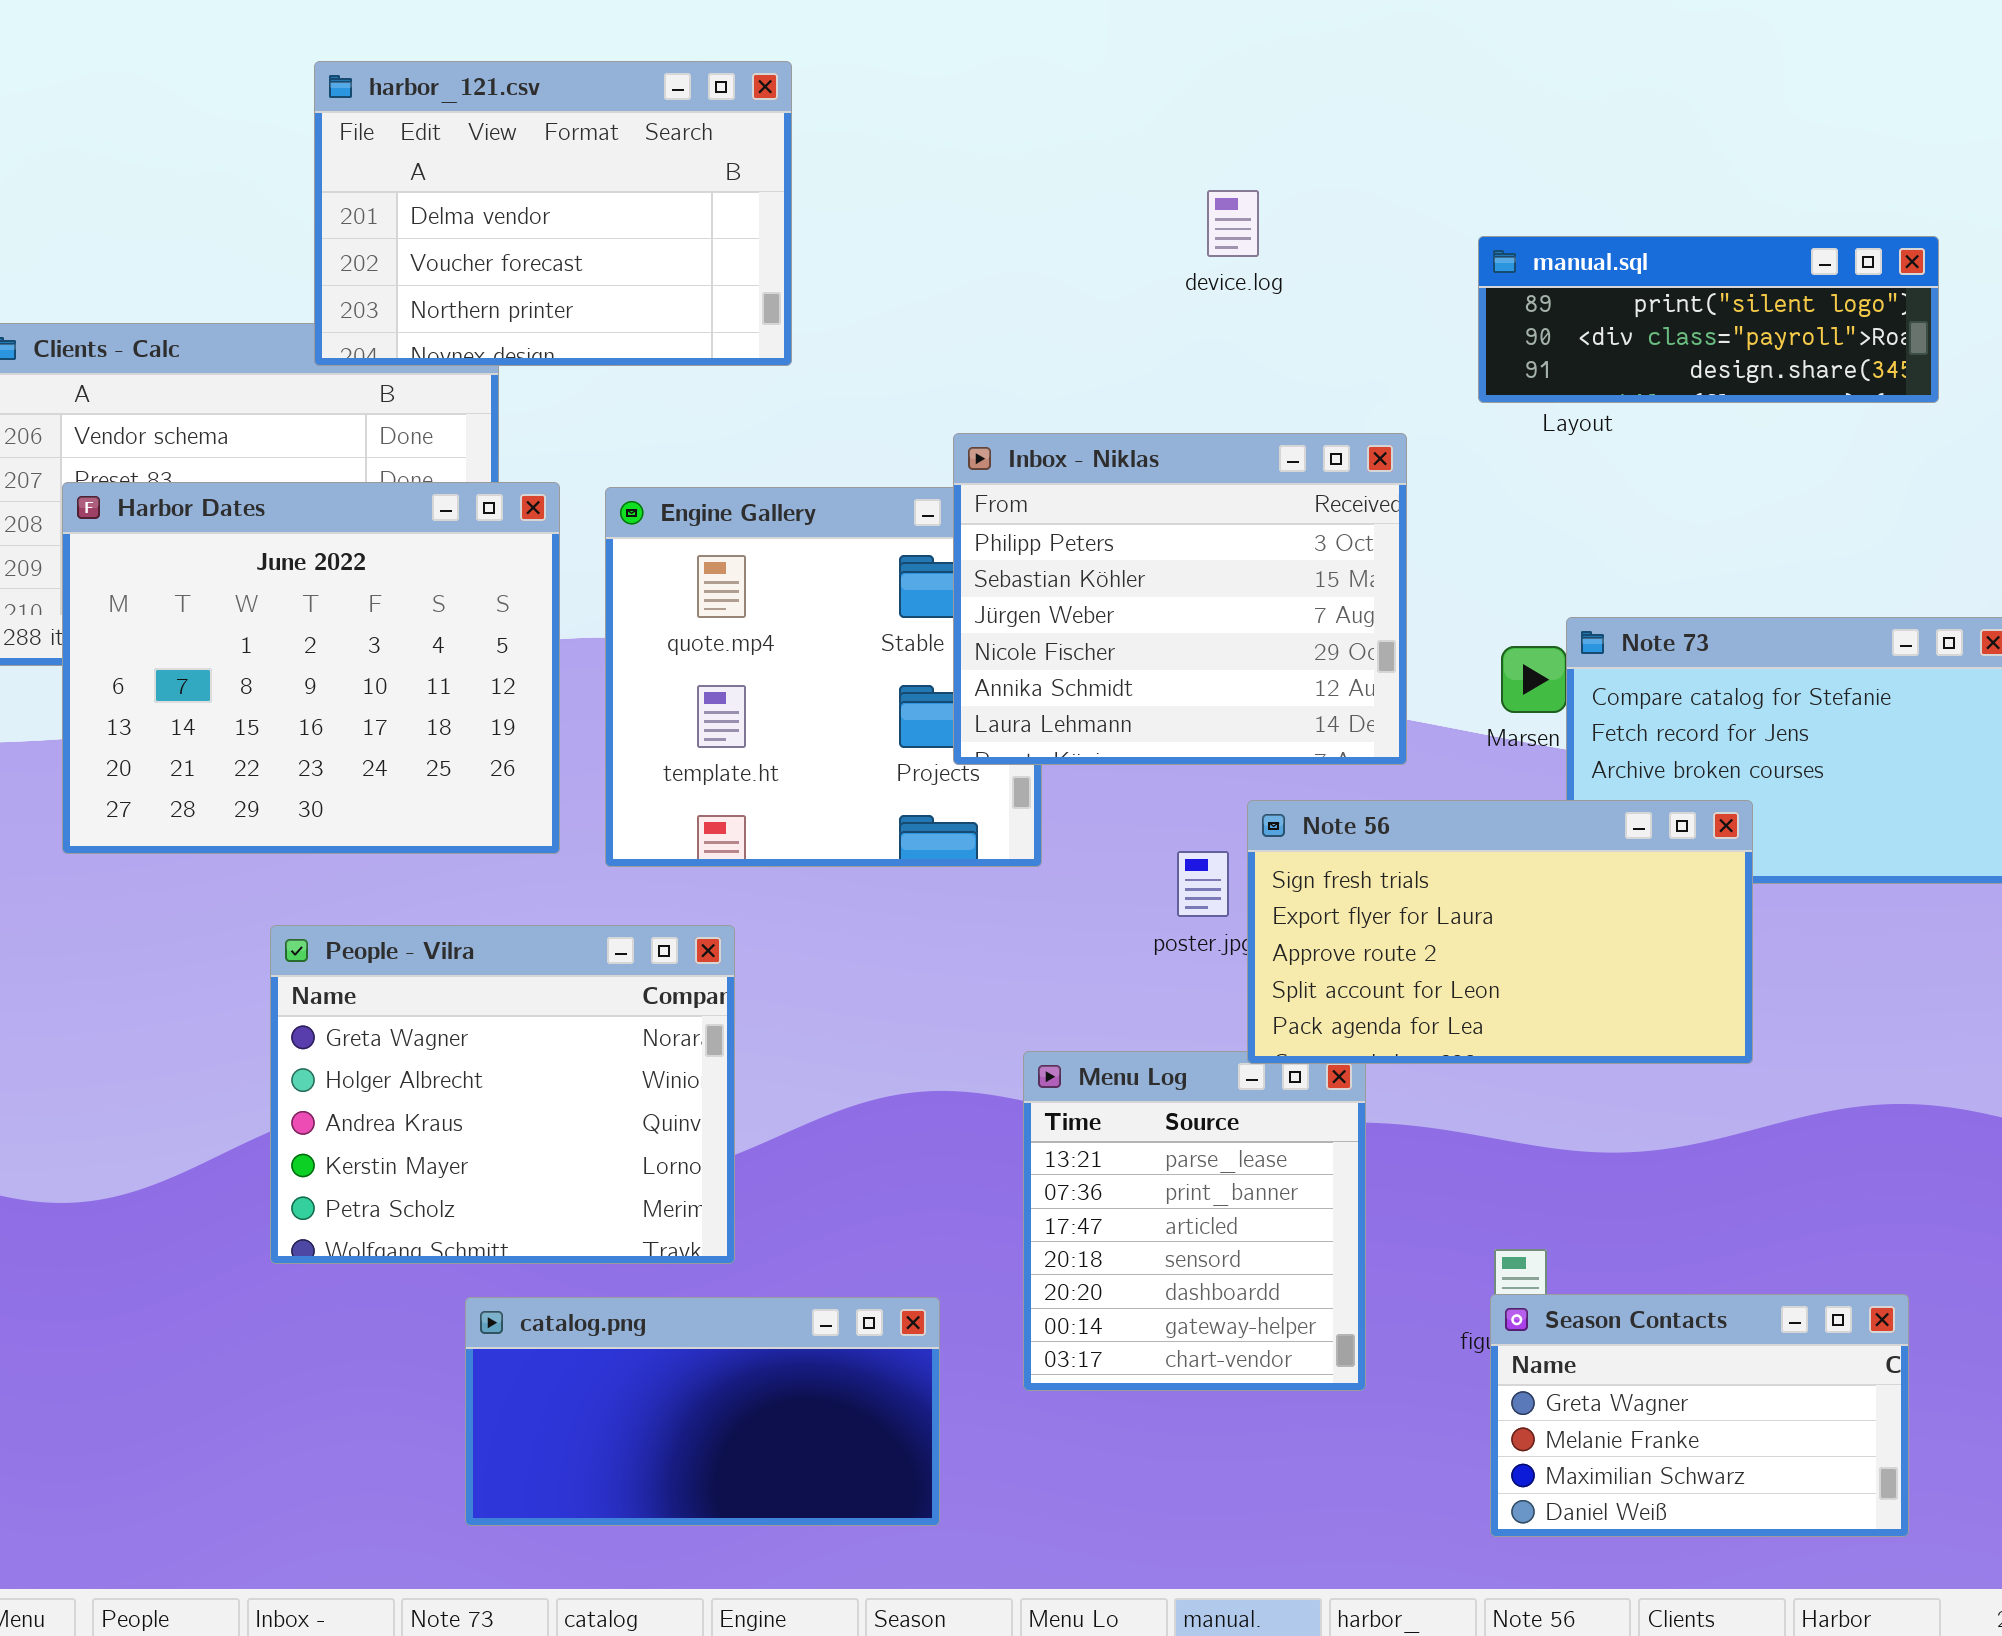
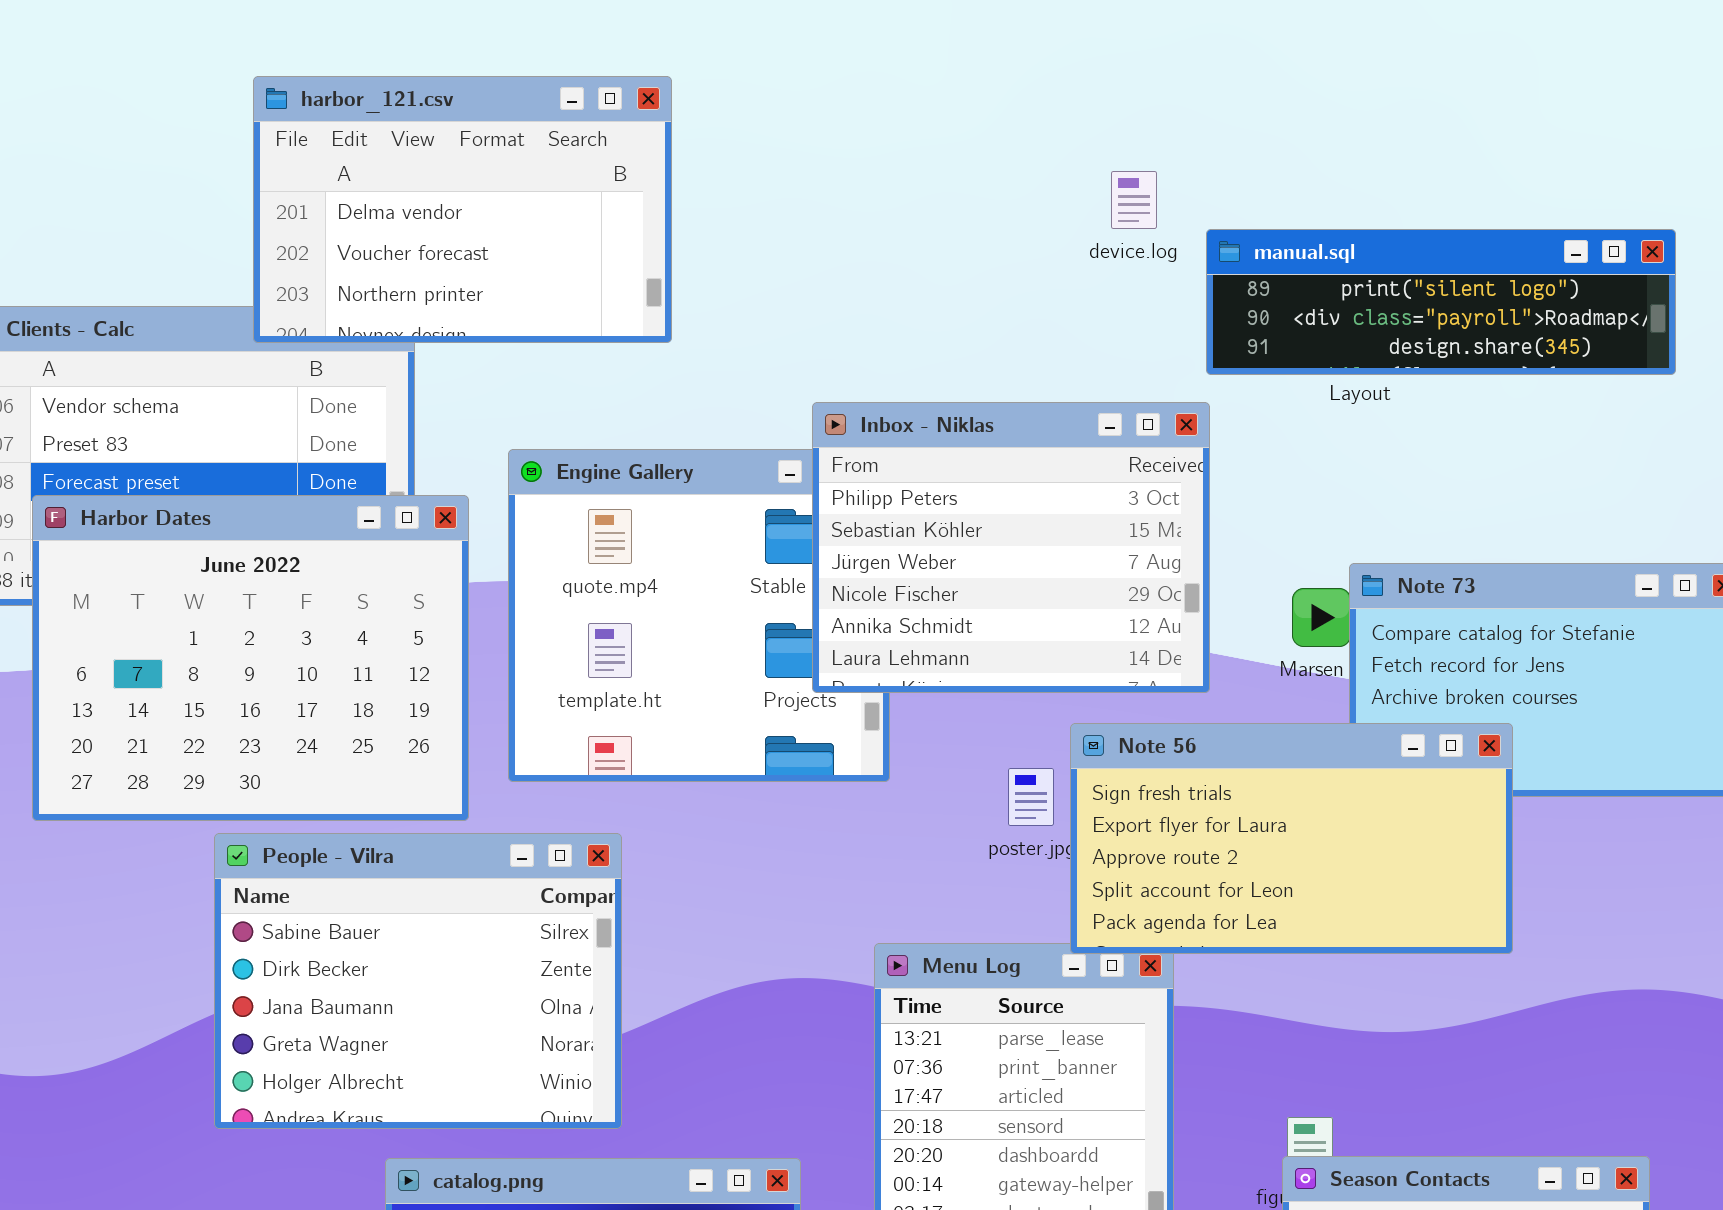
device.log: [1207,190,1259,257] -> [1111,171,1157,229], moved
manual.sql: [1478,236,1939,403] -> [1206,229,1676,375], resized
Harbor Dates: [62,482,560,854] -> [32,495,469,821], moved
People - Vilra: [270,925,735,1264] -> [214,833,622,1129], scrolled up 3 rows

